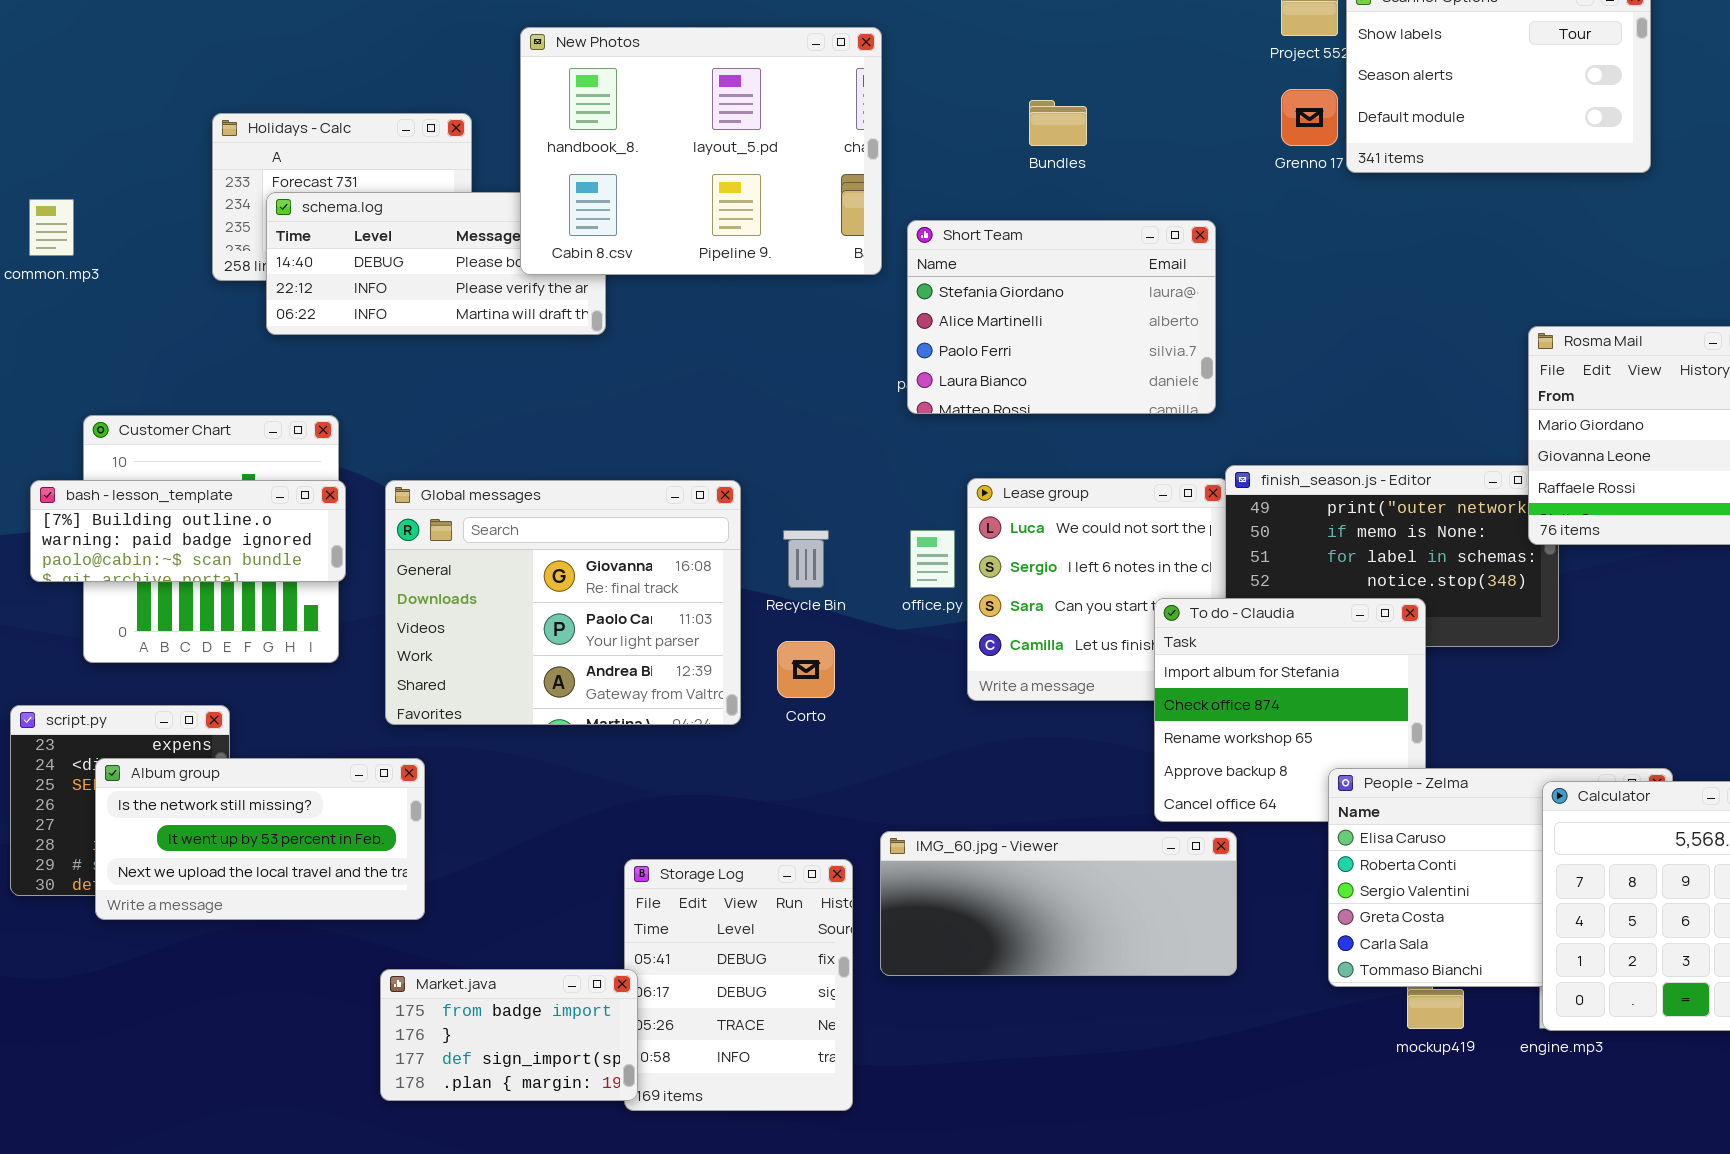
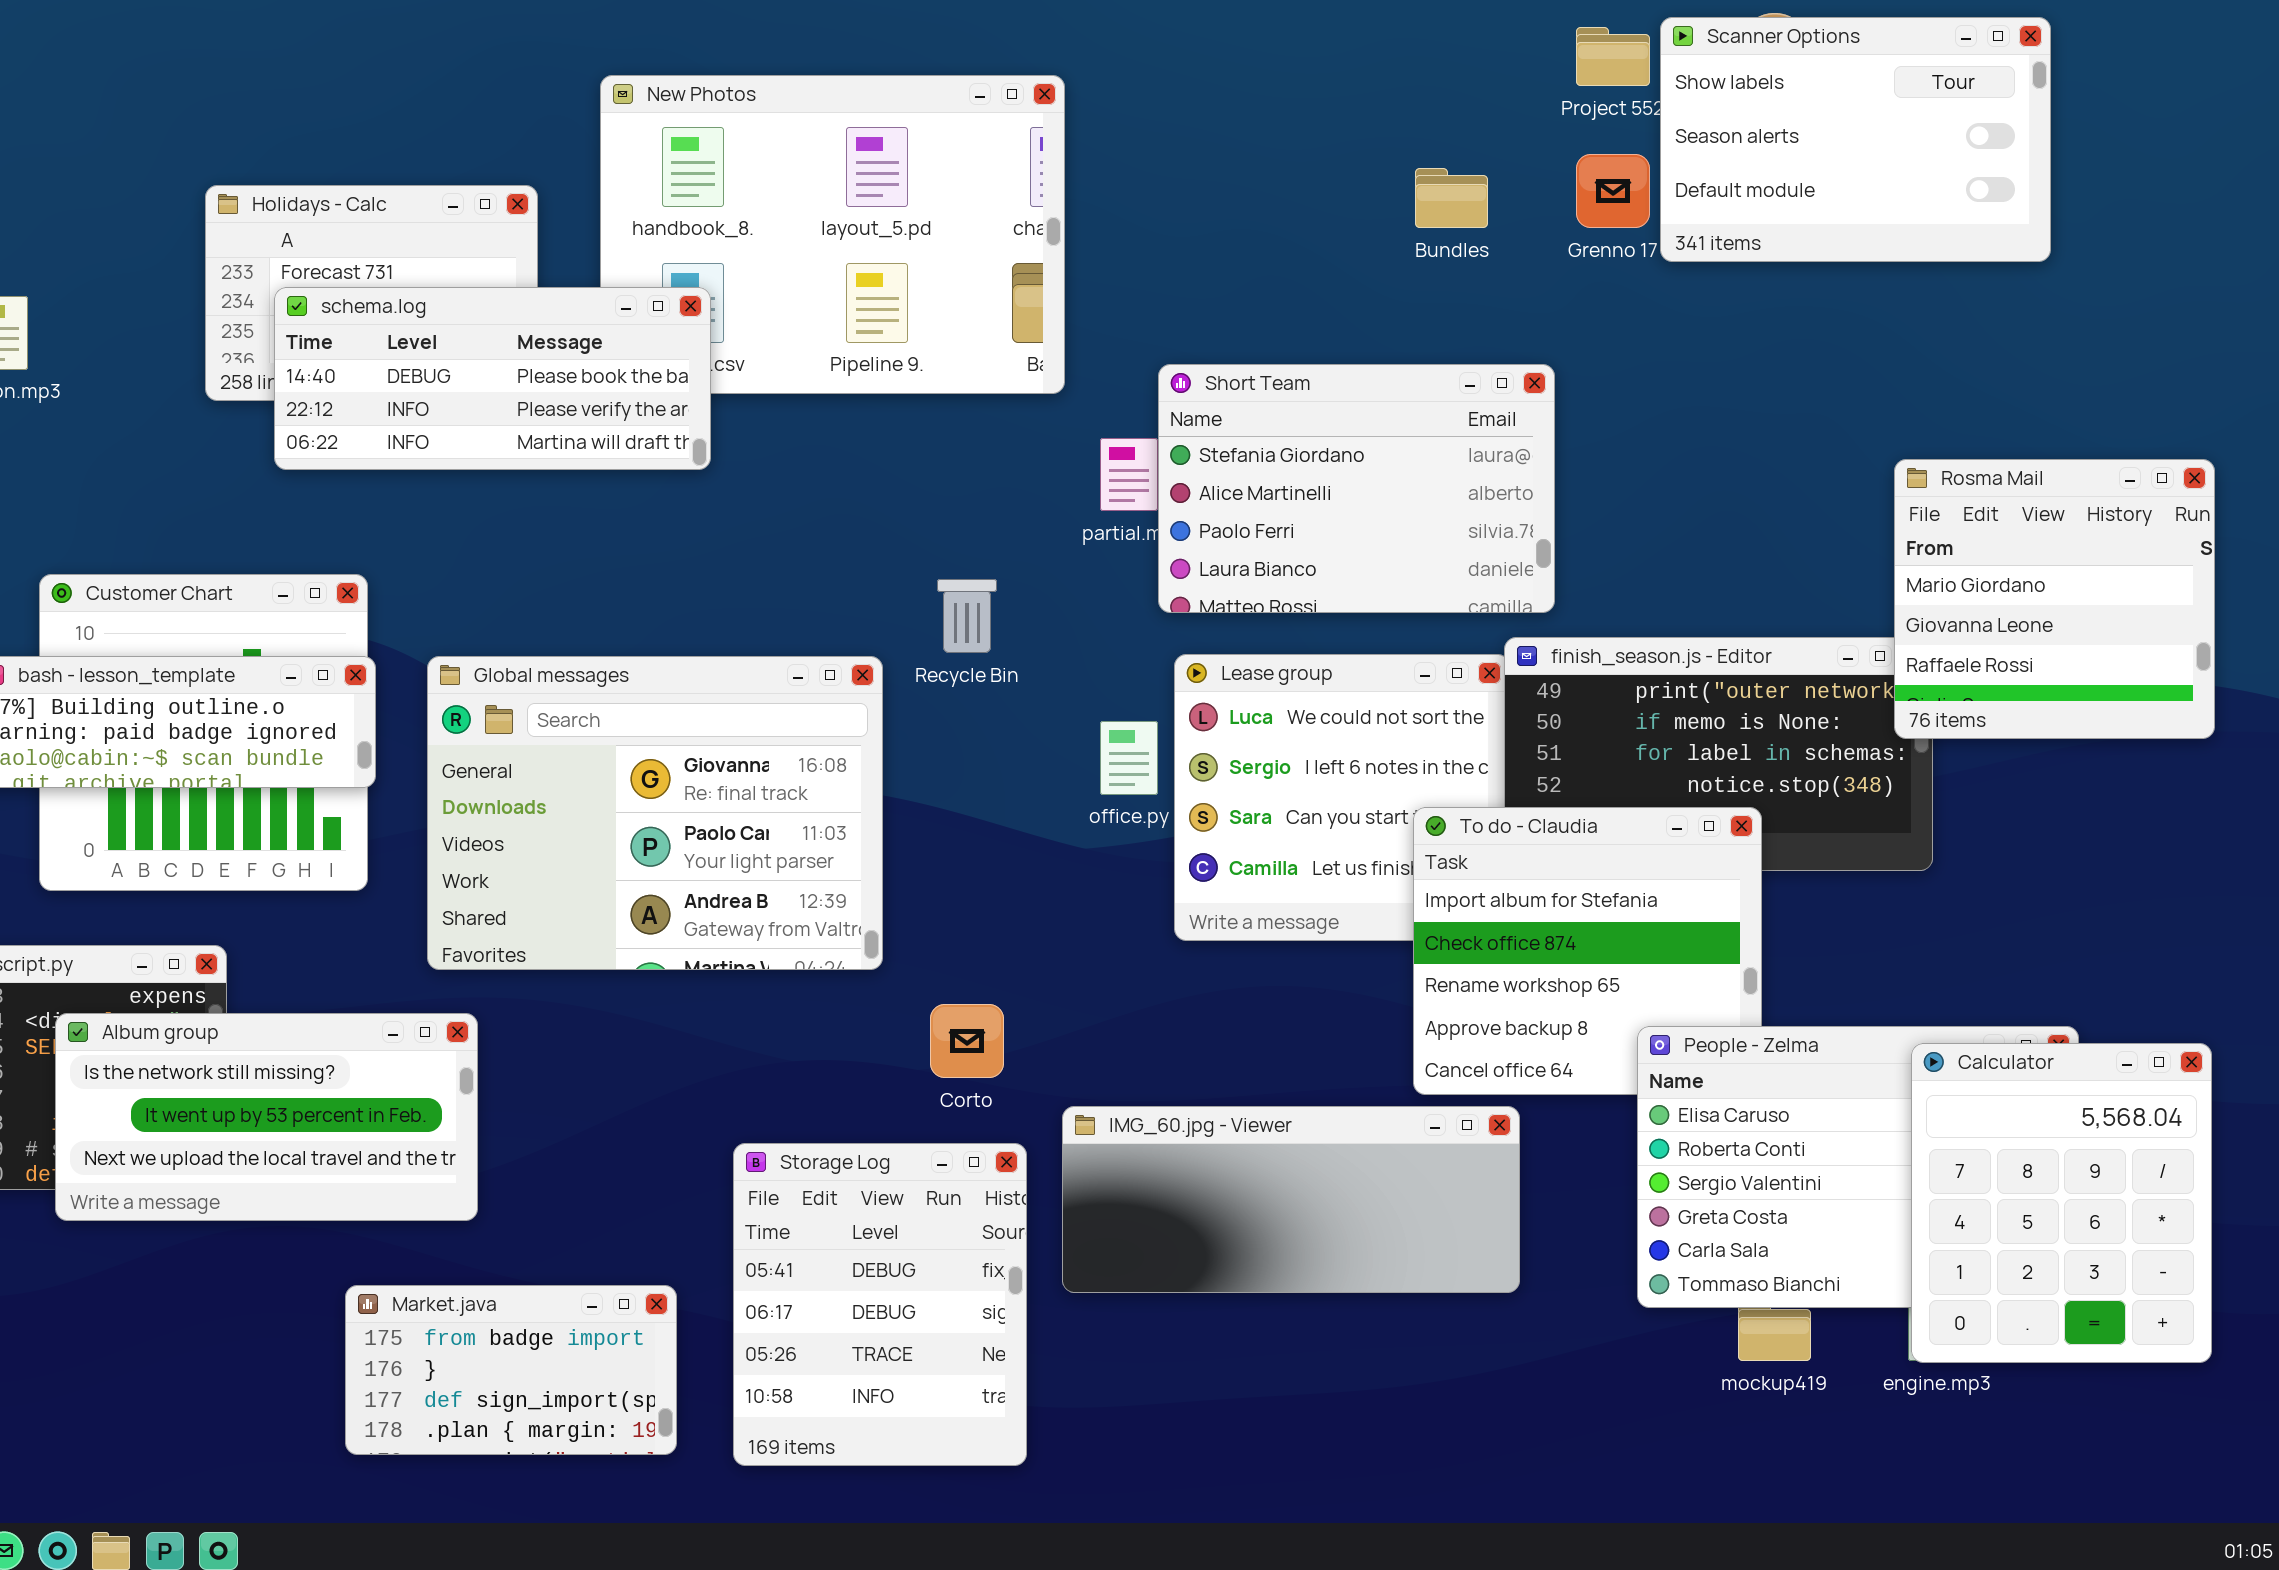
Bundles: [1029,100,1087,146] -> [1415,168,1488,228], moved
schema.log: [266,192,606,335] -> [274,287,711,470], raised
Short Team: [907,220,1216,414] -> [1158,364,1555,613], moved
Recycle Bin: [783,530,829,588] -> [937,579,997,653], moved
Corto: [777,641,835,698] -> [930,1004,1004,1078], moved
Market.java: [380,969,638,1101] -> [345,1285,677,1455], moved

